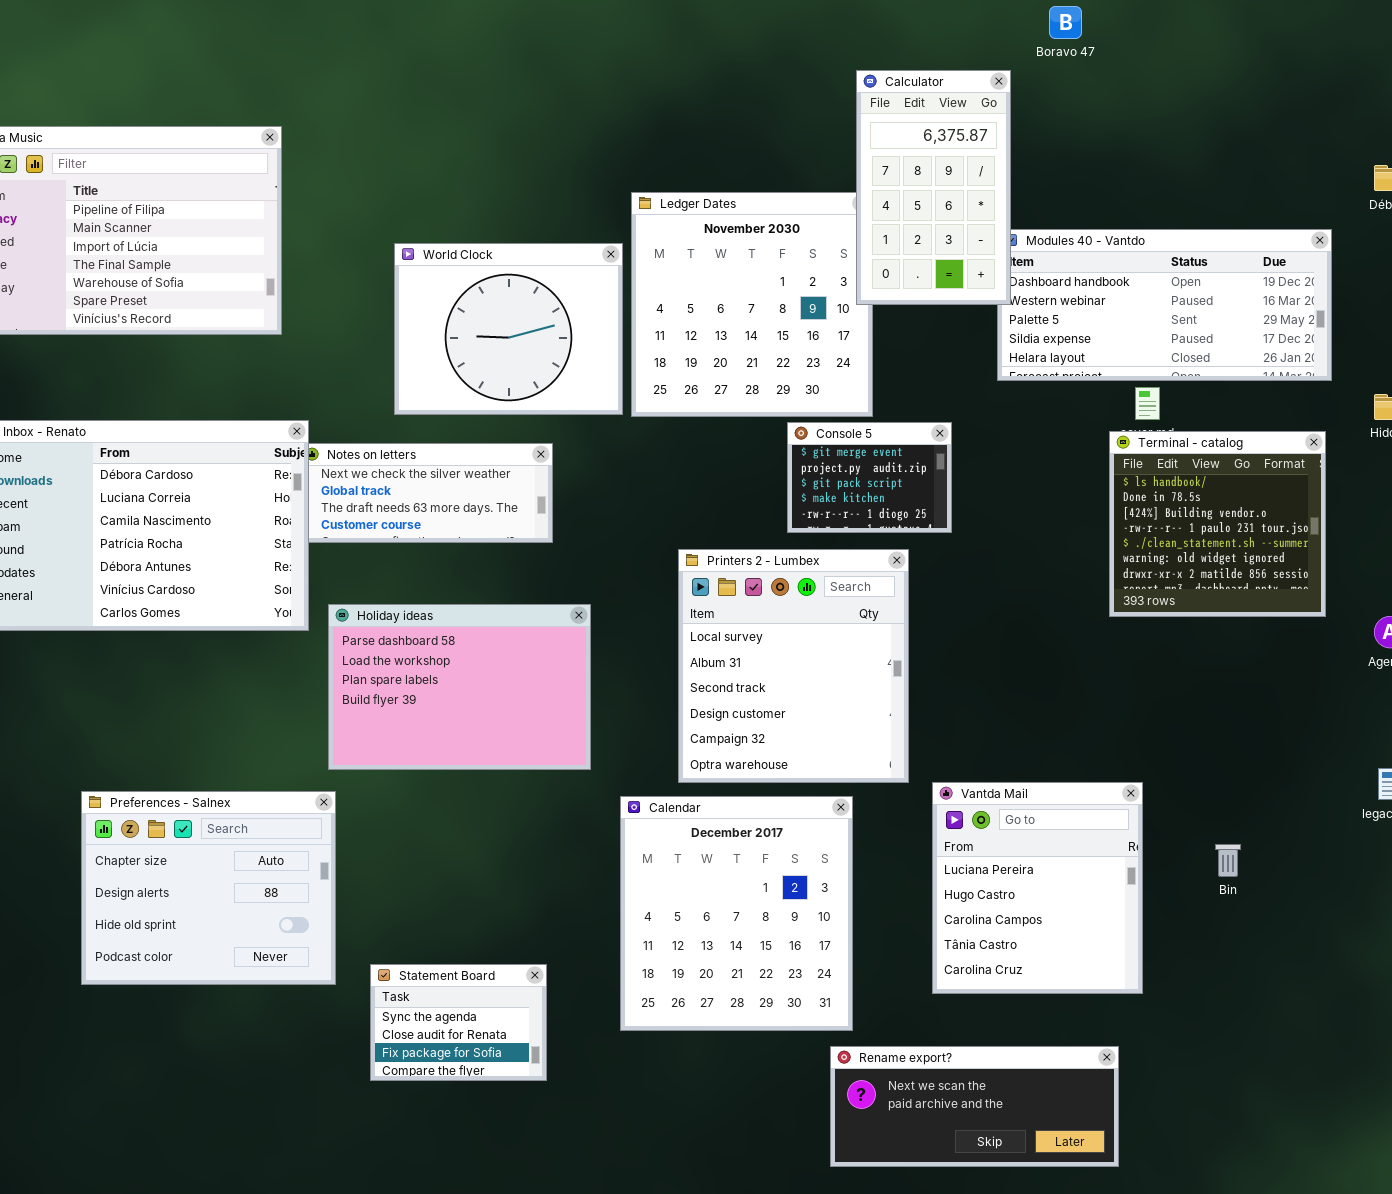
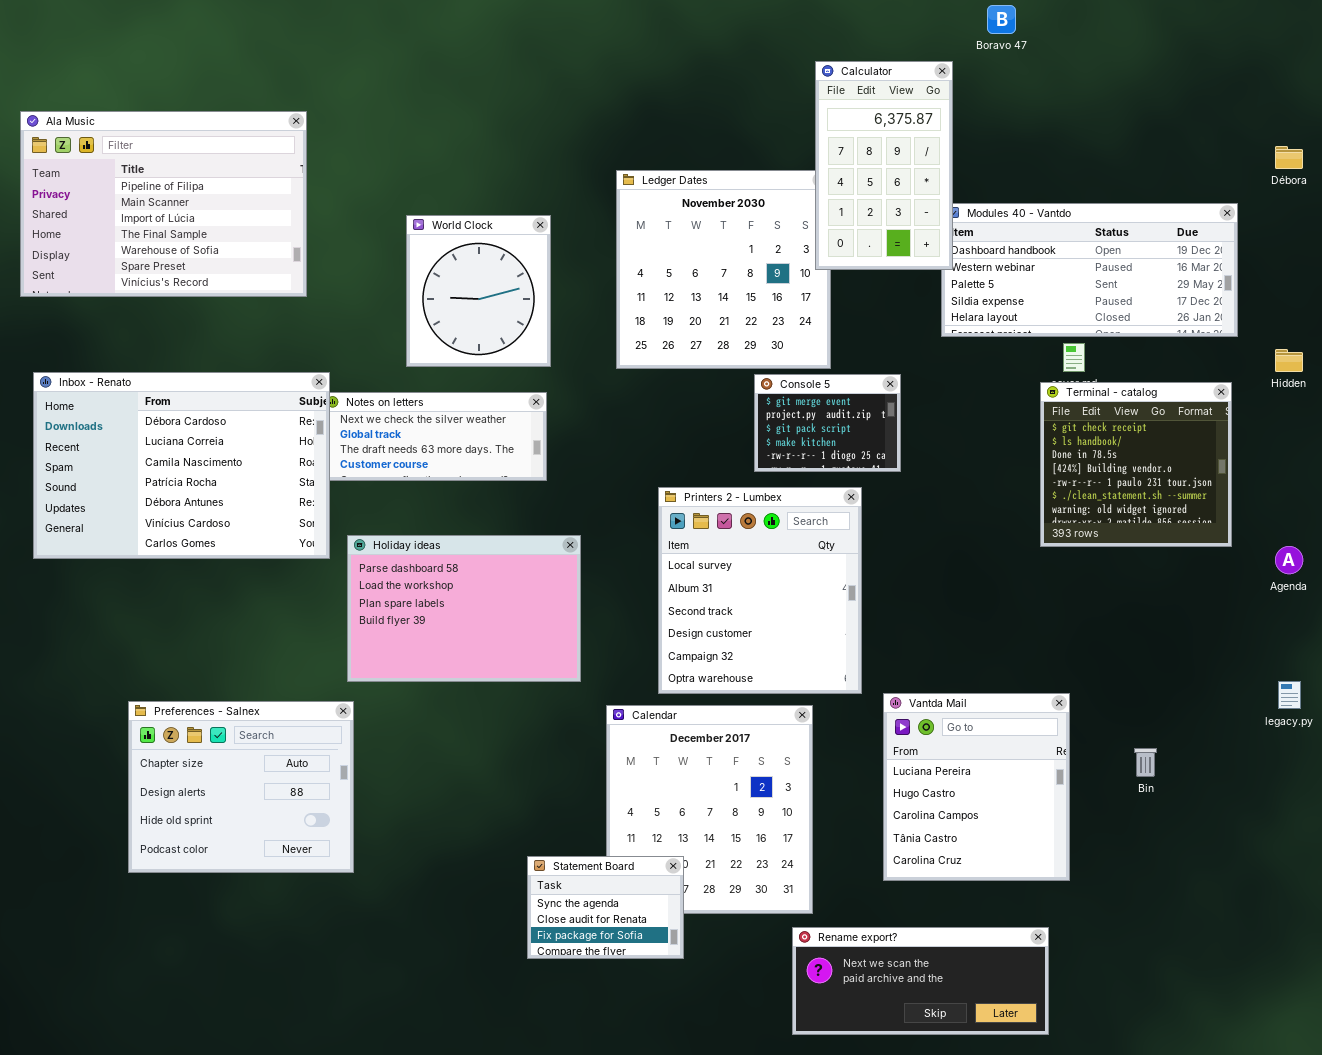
World Clock: [394,243,623,415] -> [406,215,551,367], resized
Terminal - catalog: [1109,431,1326,617] -> [1040,382,1232,547], scrolled up 1 row
Statement Board: [370,964,547,1081] -> [527,856,684,959], moved

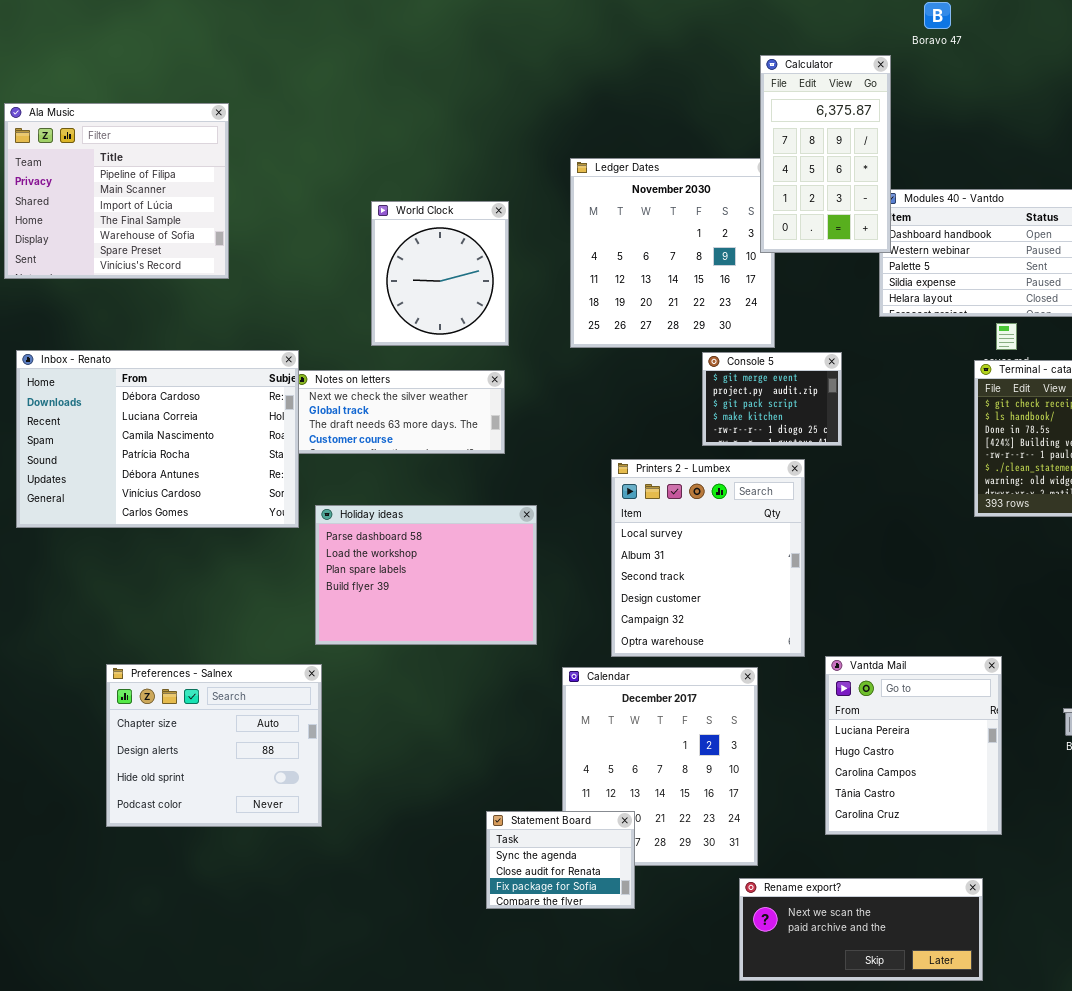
Ala Music: [20,111,307,297] -> [4,103,229,279], resized

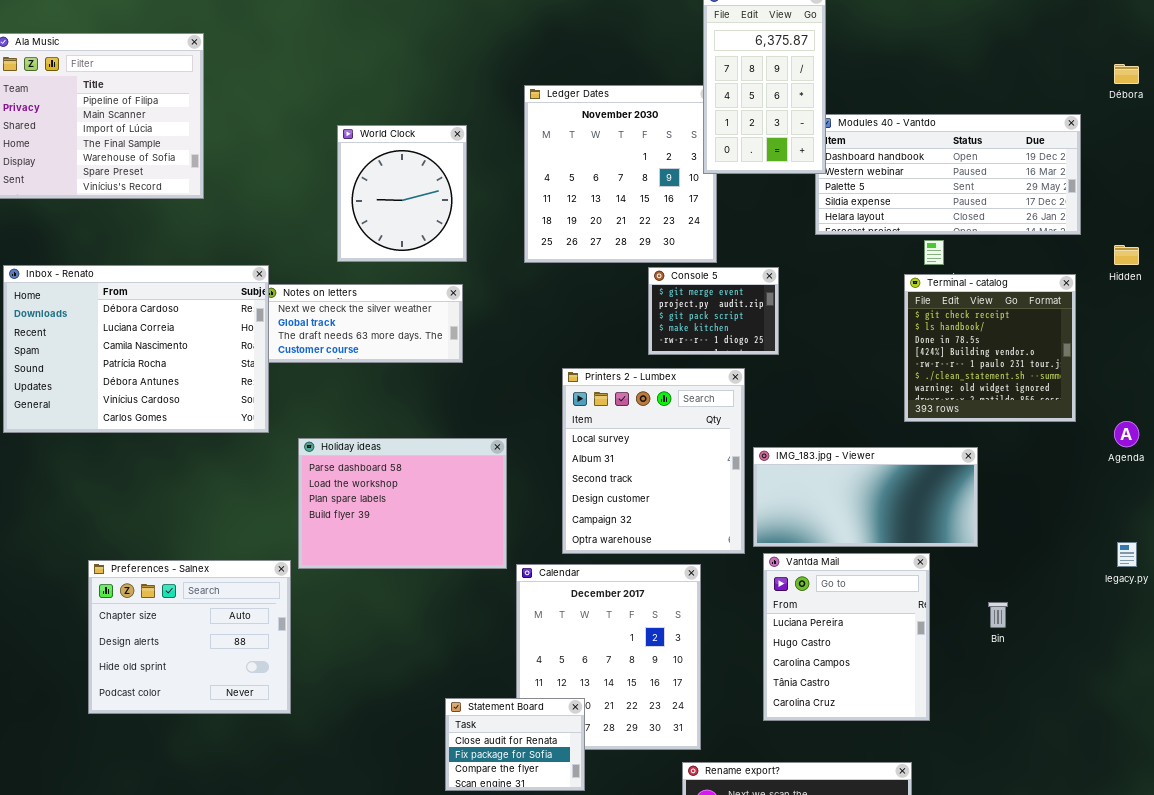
Holiday ideas: [315,505,537,645] -> [298,438,507,569], moved
IMG_183.jpg - Viewer: none -> [753,447,978,547], opened
Statement Board: [486,811,635,909] -> [445,698,585,791], scrolled down 1 row

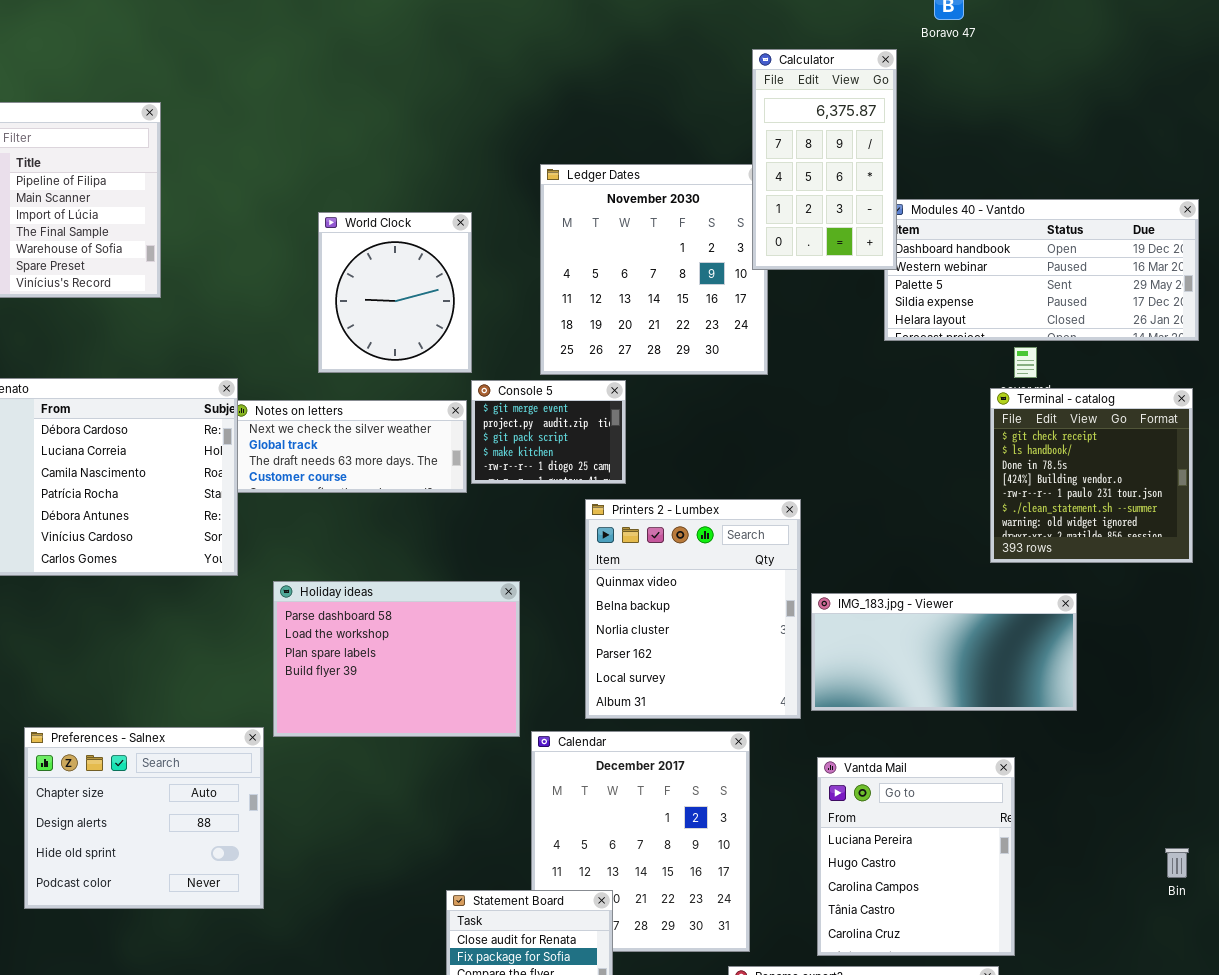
Console 5: [648,267,779,355] -> [471,380,626,484], moved
Printers 2 - Lumbex: [562,368,745,554] -> [585,499,801,719], scrolled up 4 rows
Vantda Mail: [763,553,930,721] -> [817,757,1015,956], moved
Bin: [988,602,1008,628] -> [1165,848,1189,878], moved

